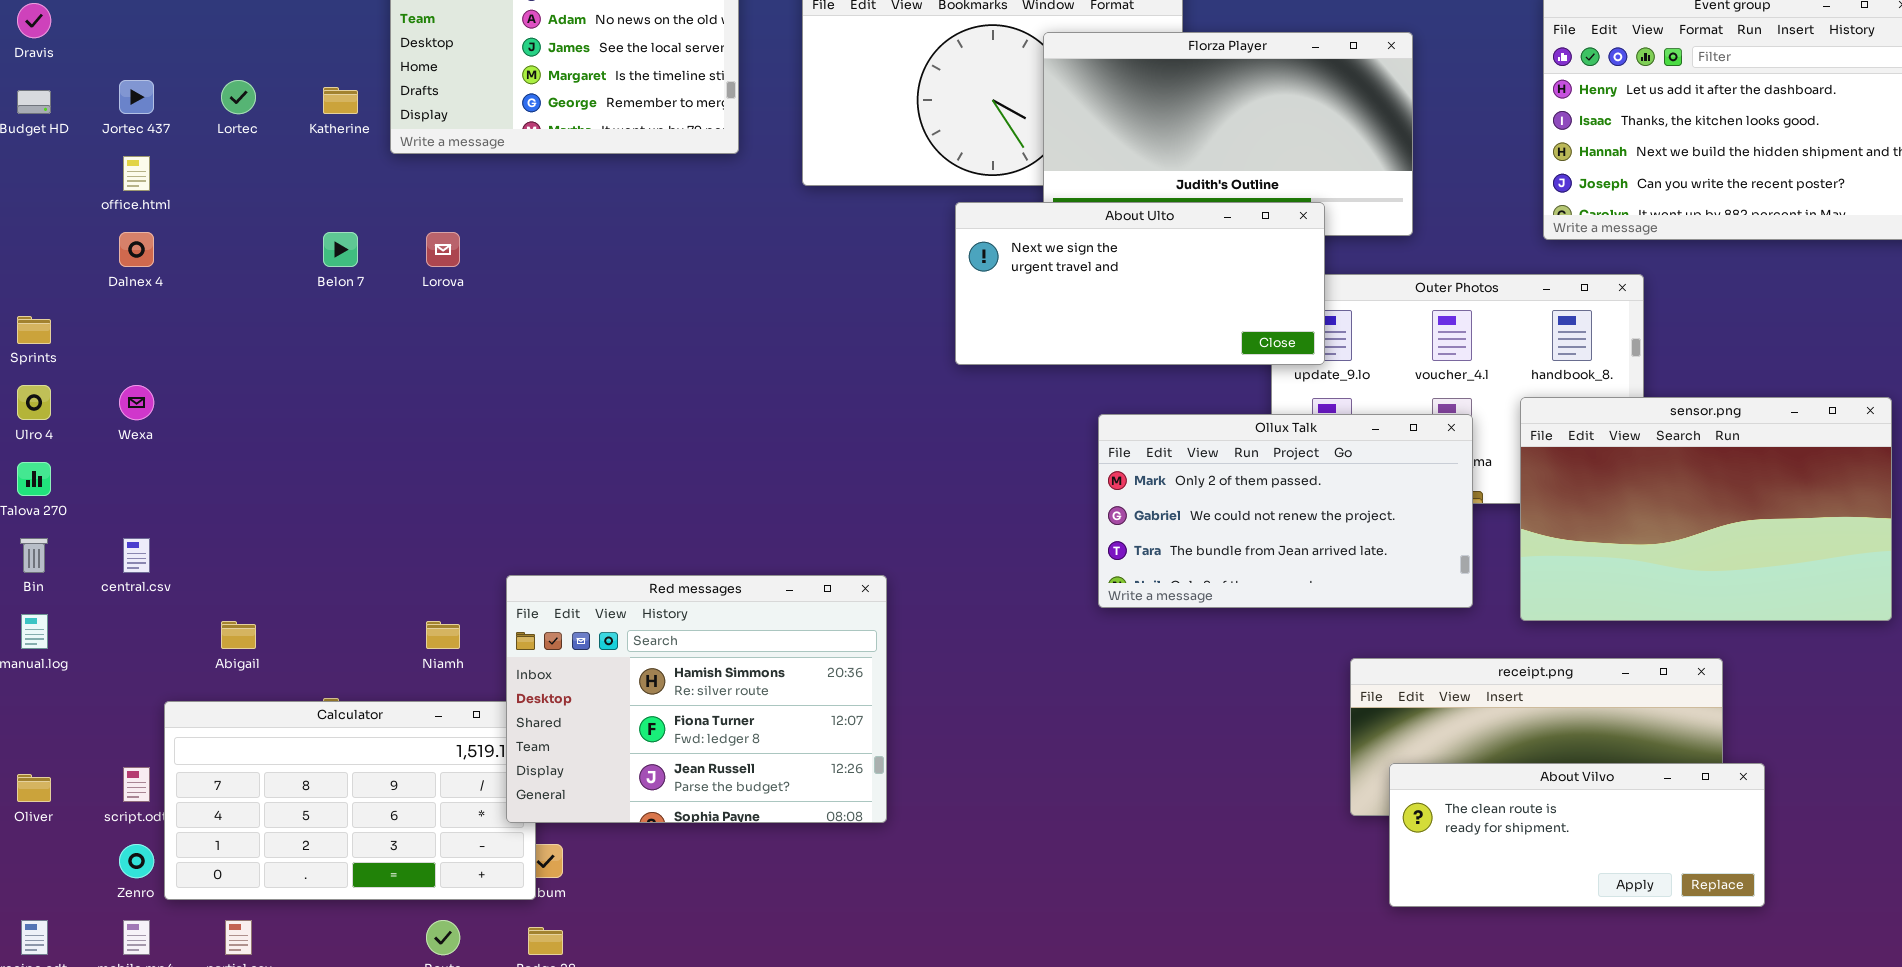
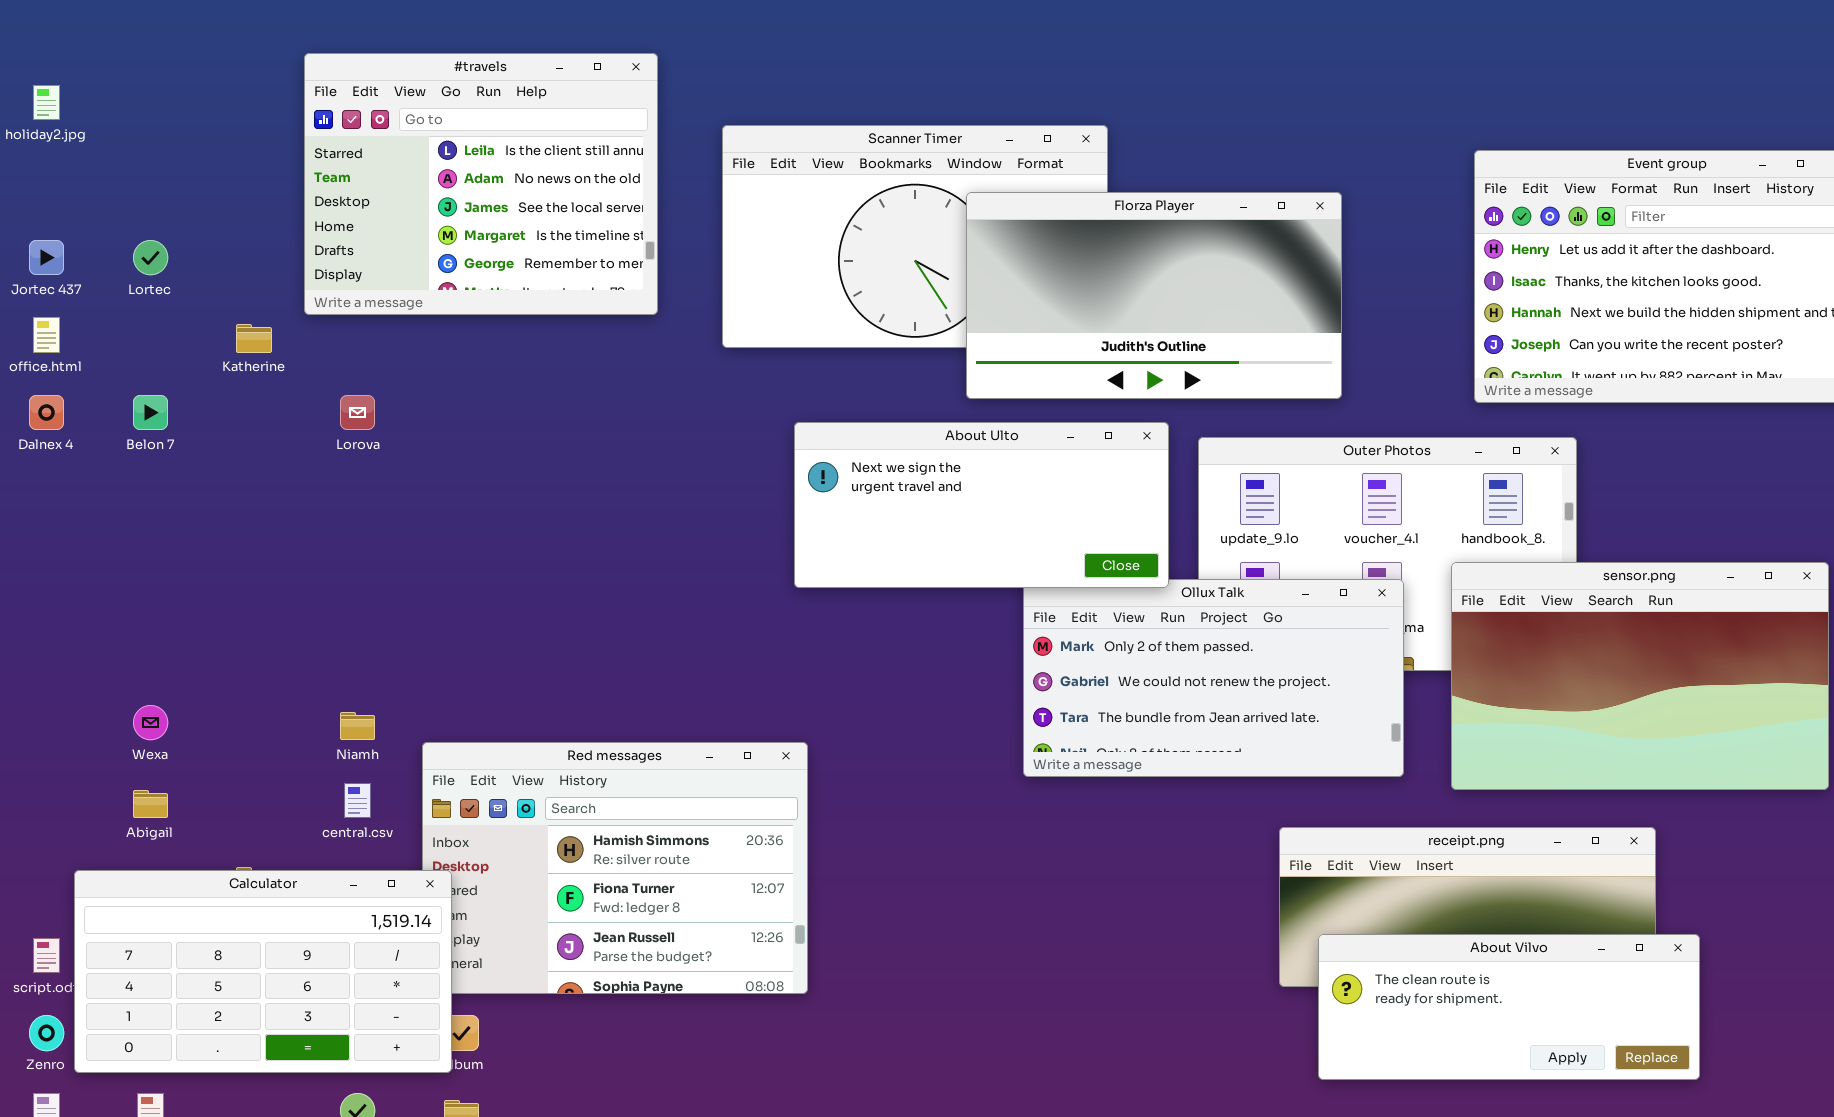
Katherine: [323,87,358,114] -> [236,324,272,353], moved
About Ulto: [955,202,1325,365] -> [794,422,1169,588], moved
Belon 7: [323,232,358,267] -> [133,395,168,430], moved
Wexa: [119,385,154,420] -> [133,705,168,740], moved
central.csv: [123,538,150,573] -> [344,783,371,818], moved
Niamh: [426,621,460,649] -> [340,712,375,740], moved
Calculator: [164,701,536,900] -> [74,870,452,1073], raised

